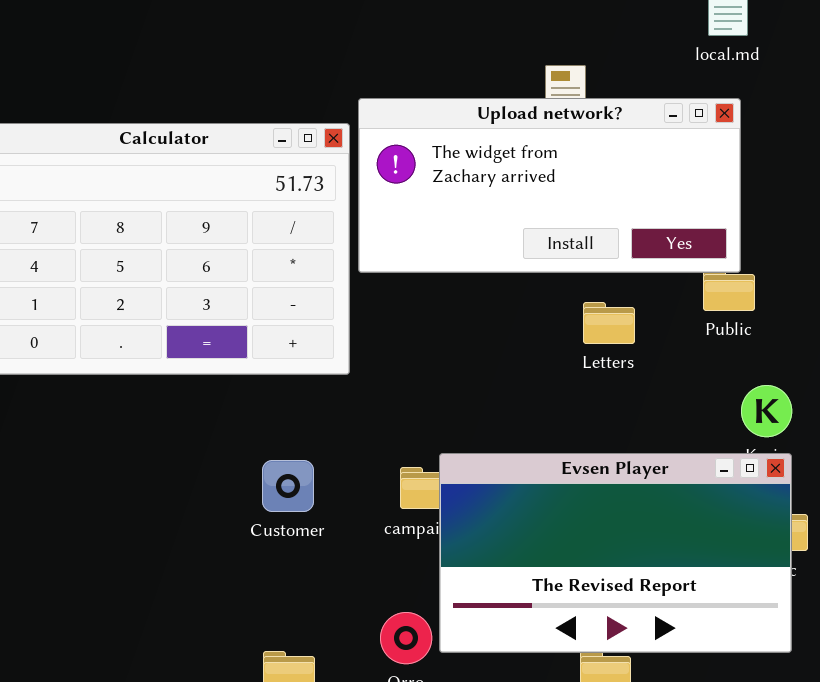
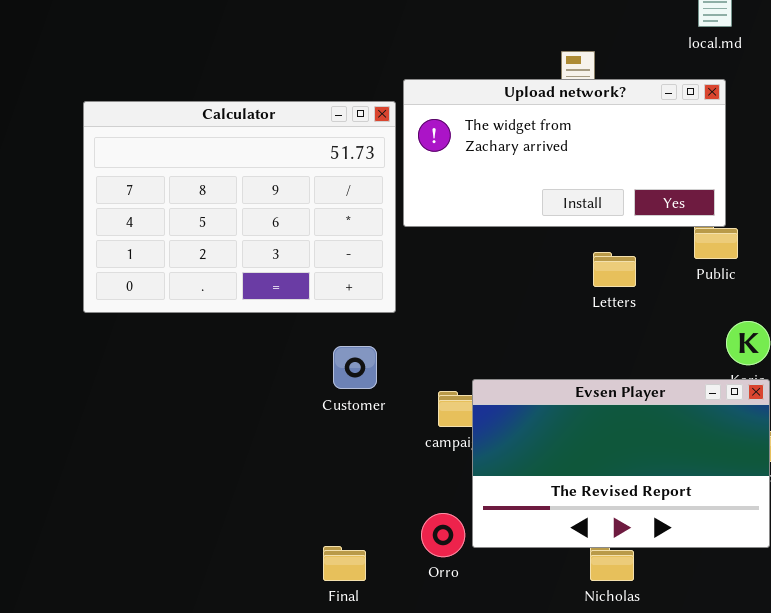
Customer: [262,460,314,512] -> [333,346,377,389], moved

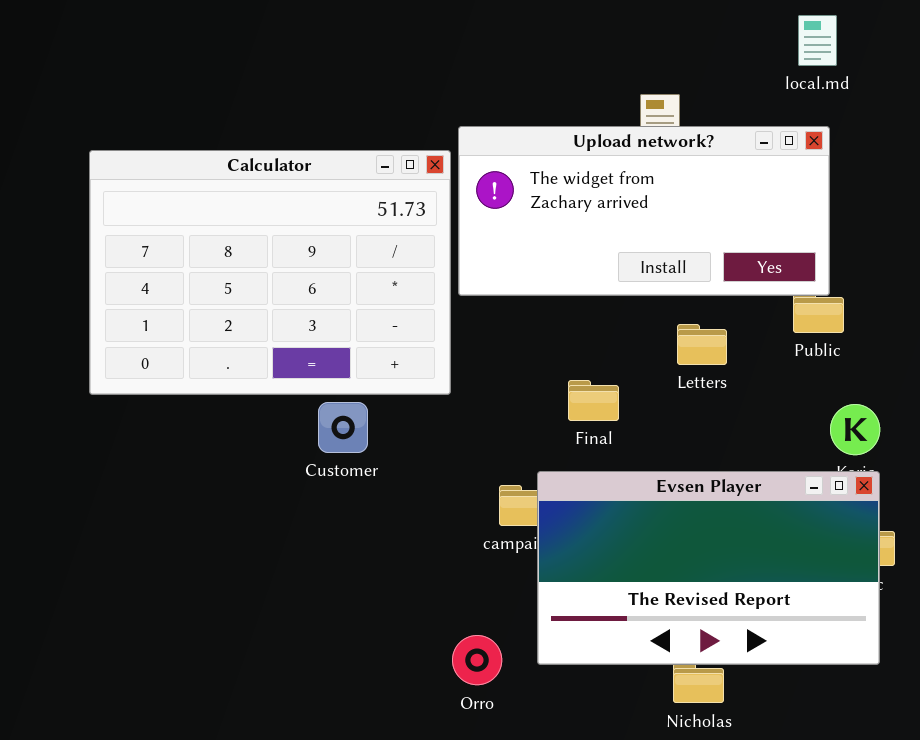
Customer: [333,346,377,389] -> [318,402,368,453], moved
Orro: [421,513,465,557] -> [452,635,502,685], moved
Final: [323,546,366,581] -> [568,380,619,421], moved

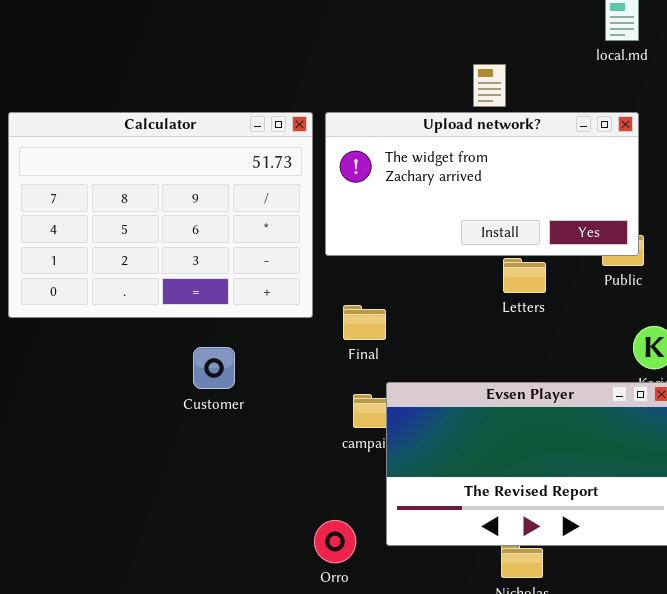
Upload network?: [458,126,830,296] -> [325,112,639,256], moved
Final: [568,380,619,421] -> [343,305,386,340], moved
Customer: [318,402,368,453] -> [193,347,235,389], moved

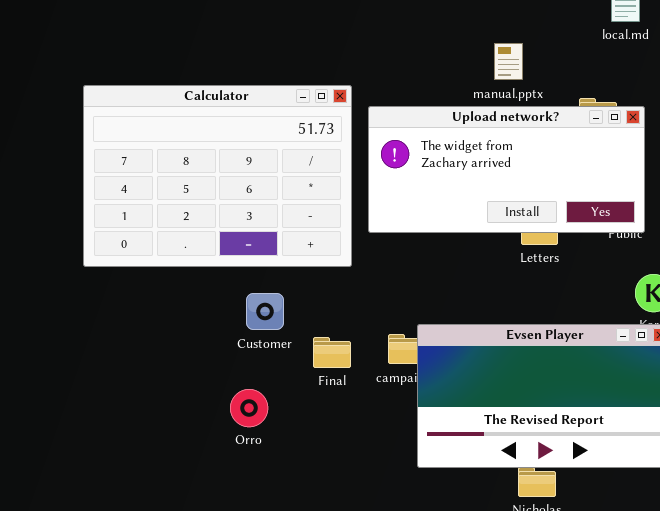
Upload network?: [325,112,639,256] -> [368,106,645,233], moved
Final: [343,305,386,340] -> [313,337,351,368], moved
Orro: [314,520,356,563] -> [230,389,268,427], moved

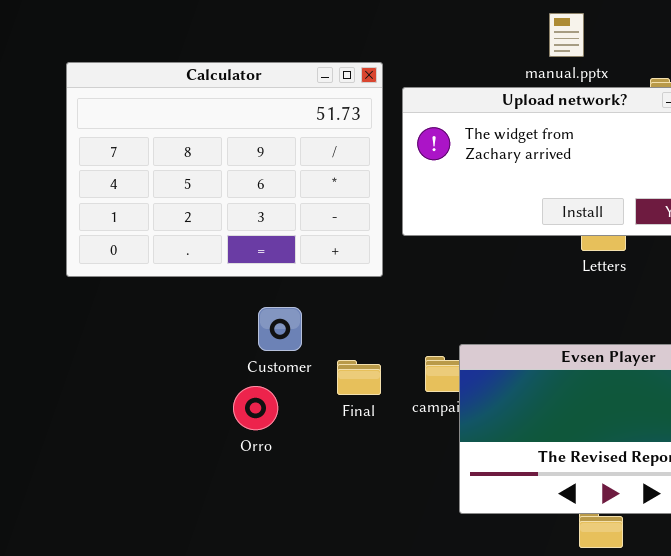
Orro: [230,389,268,427] -> [233,386,278,430], moved

